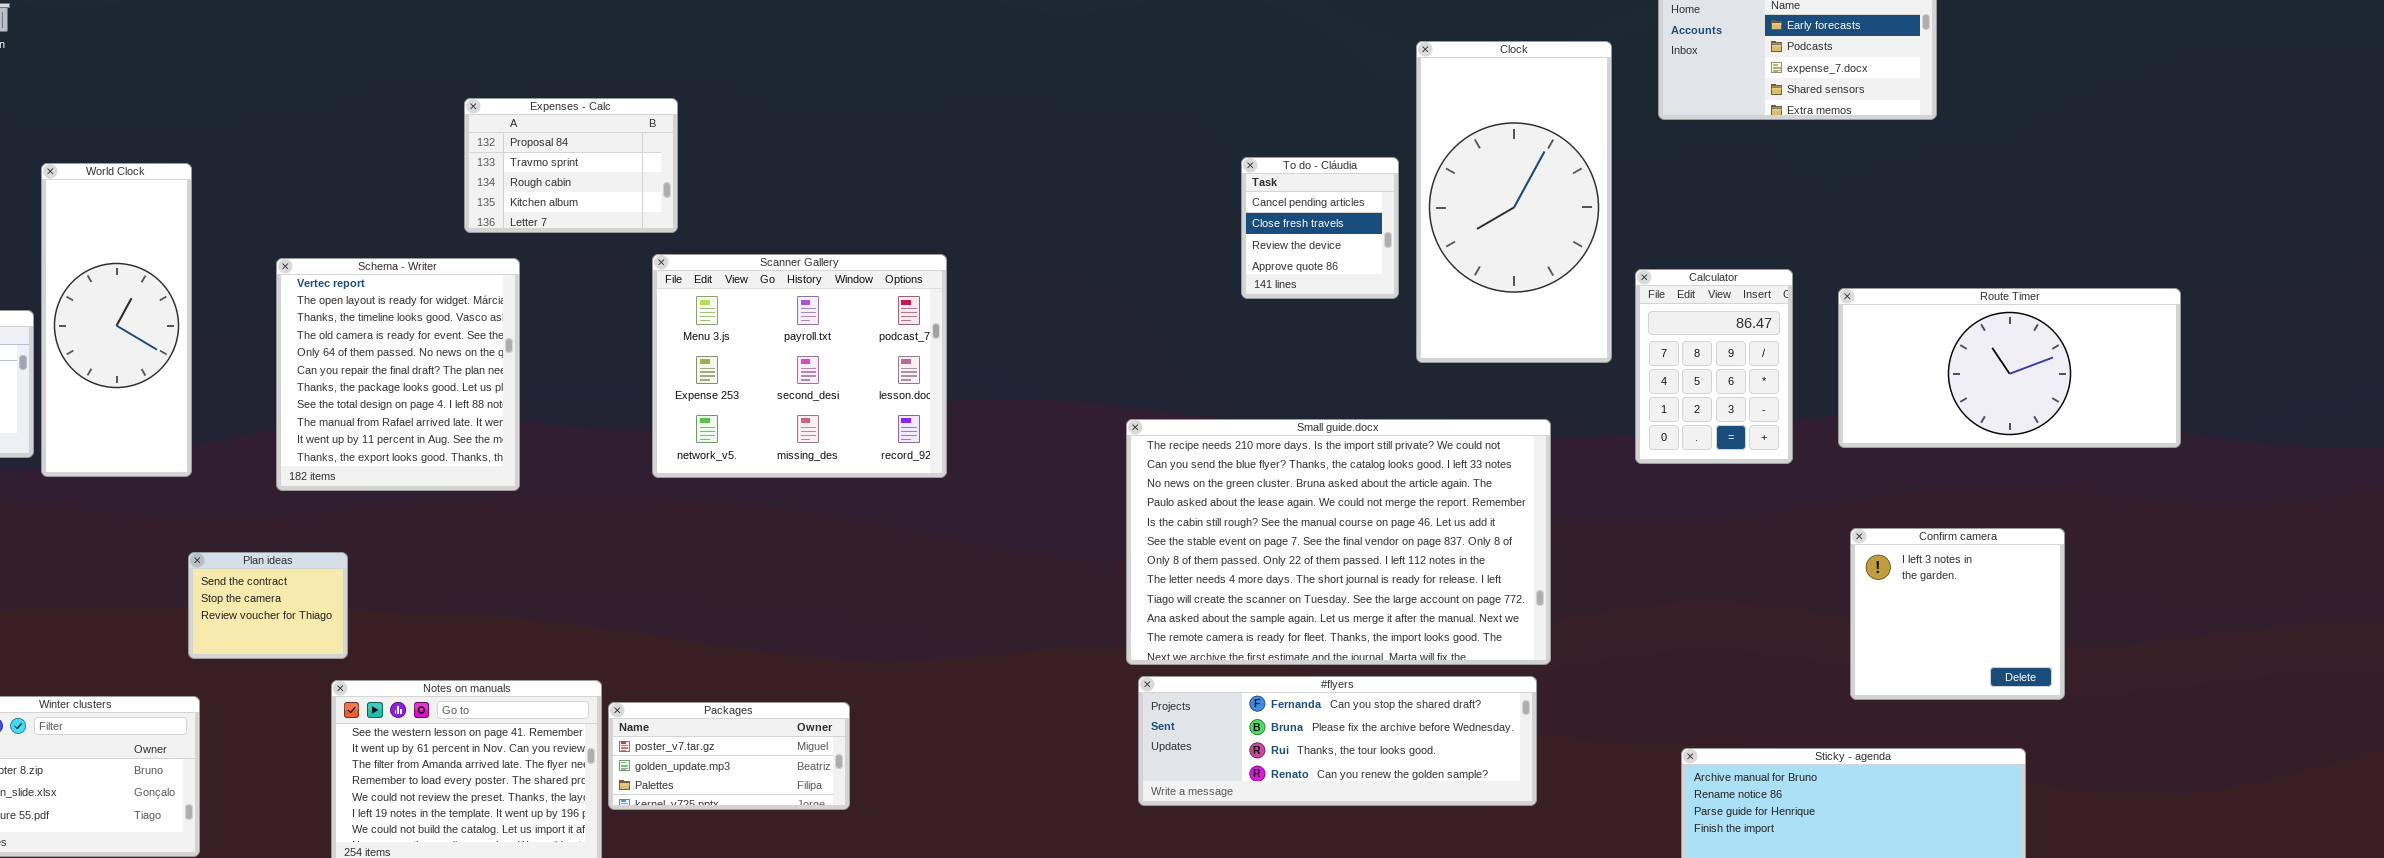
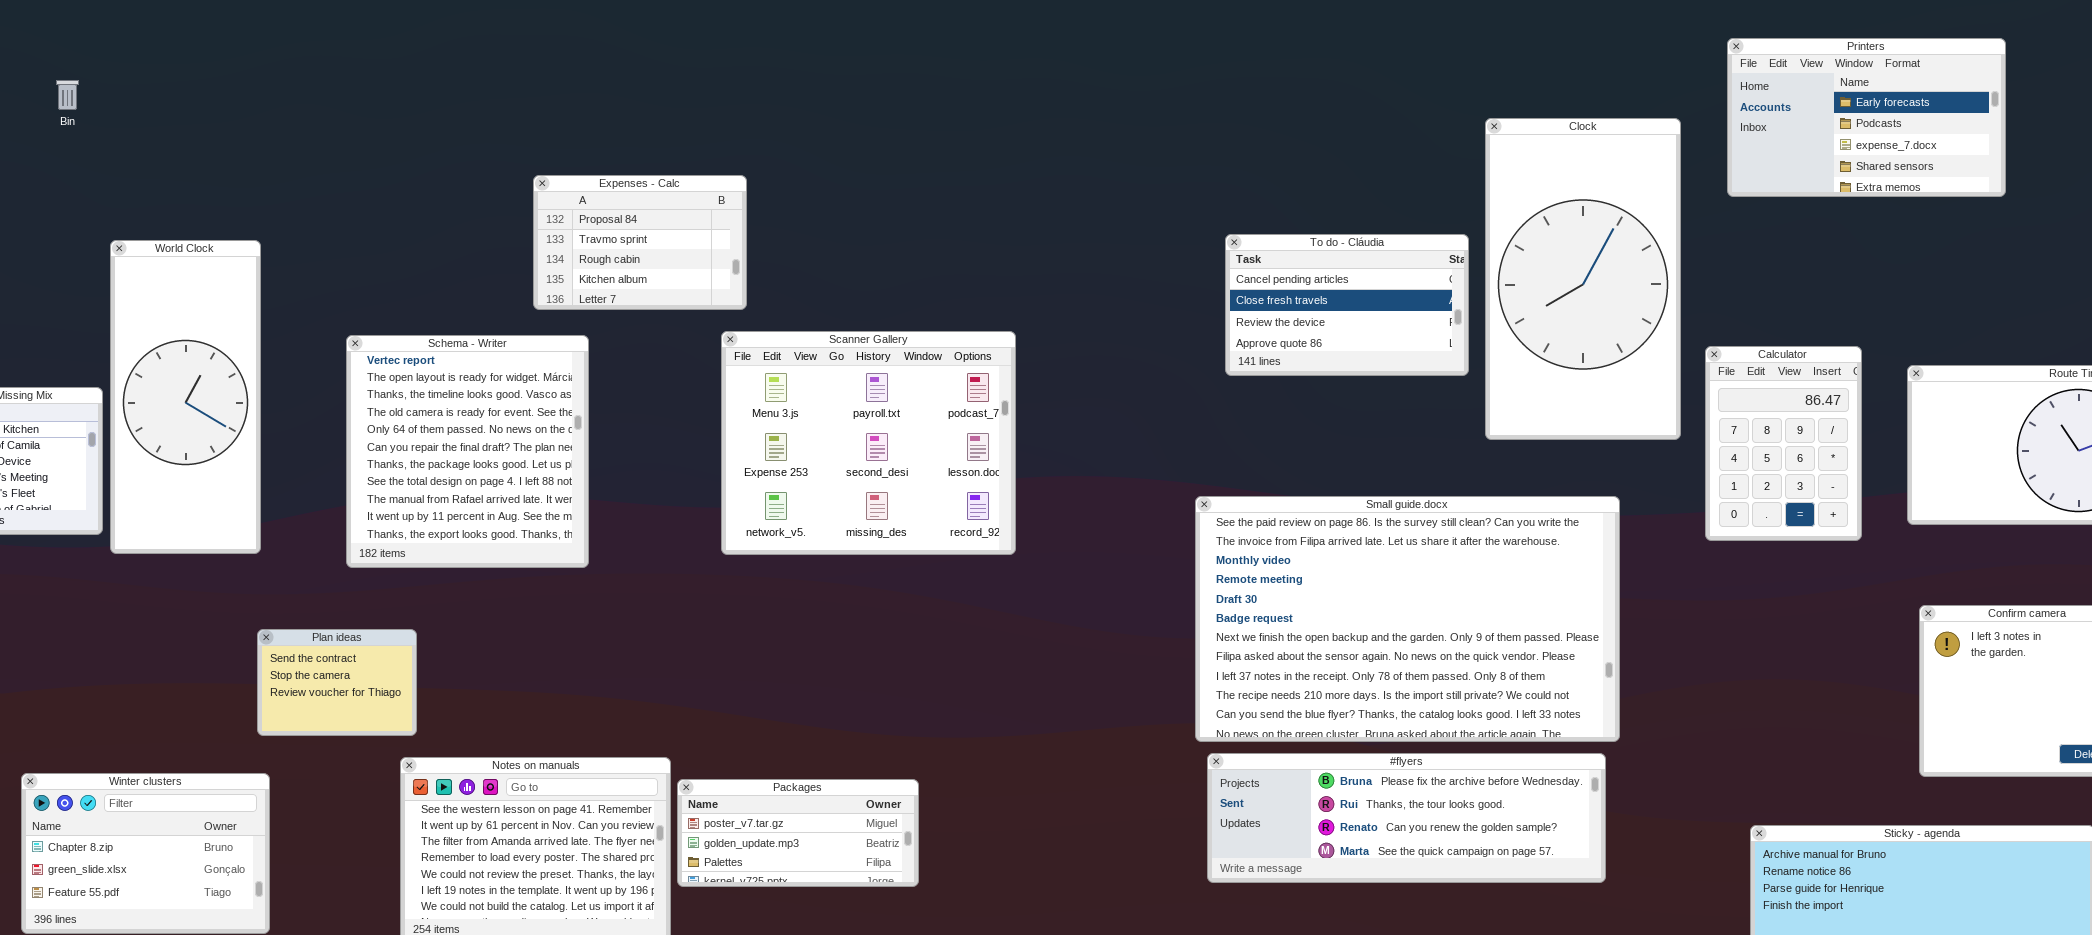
To do - Cláudia: [1241,157,1399,299] -> [1225,234,1469,376], resized
Small guide.docx: [1126,419,1551,665] -> [1195,496,1620,742], scrolled up 9 rows
#flyers: [1138,676,1537,806] -> [1207,753,1606,883], scrolled down 1 row

